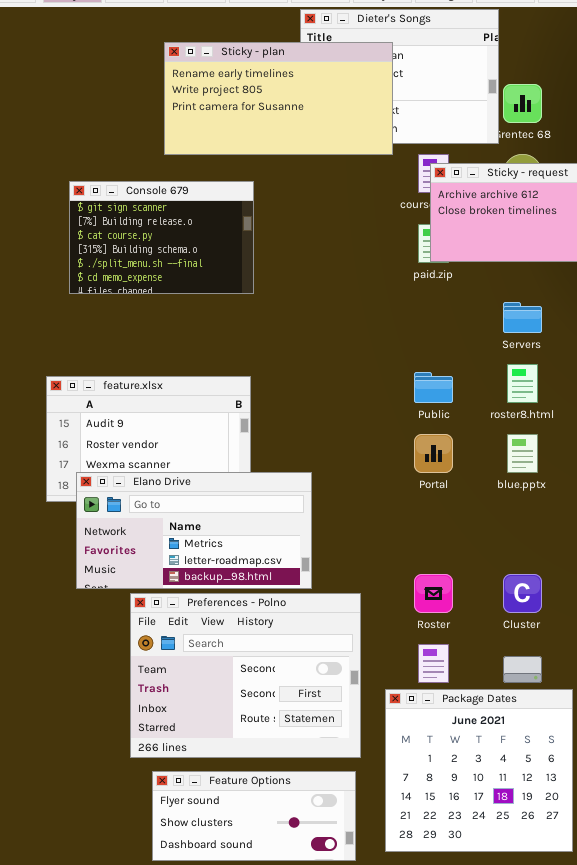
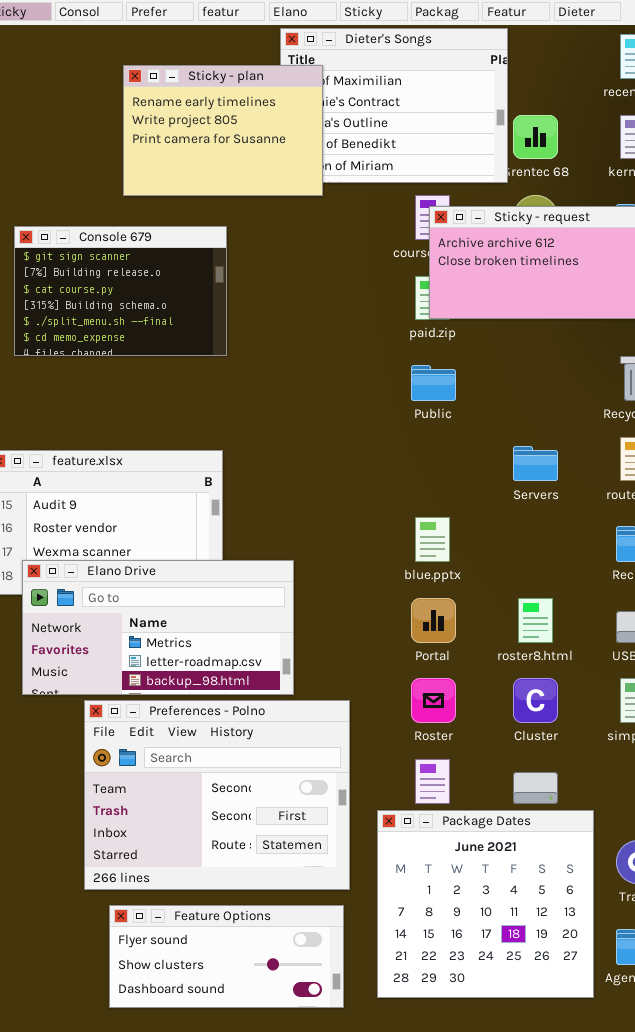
Sticky - plan: [164,42,393,155] -> [123,65,323,196], resized
Servers: [503,302,542,333] -> [513,446,558,481], moved
roster8.html: [507,364,538,403] -> [518,598,553,643], moved
Public: [414,372,453,403] -> [411,365,456,401], moved
Portal: [414,434,453,473] -> [411,598,456,643], moved
blue.pptx: [507,434,538,473] -> [415,517,450,562], moved

